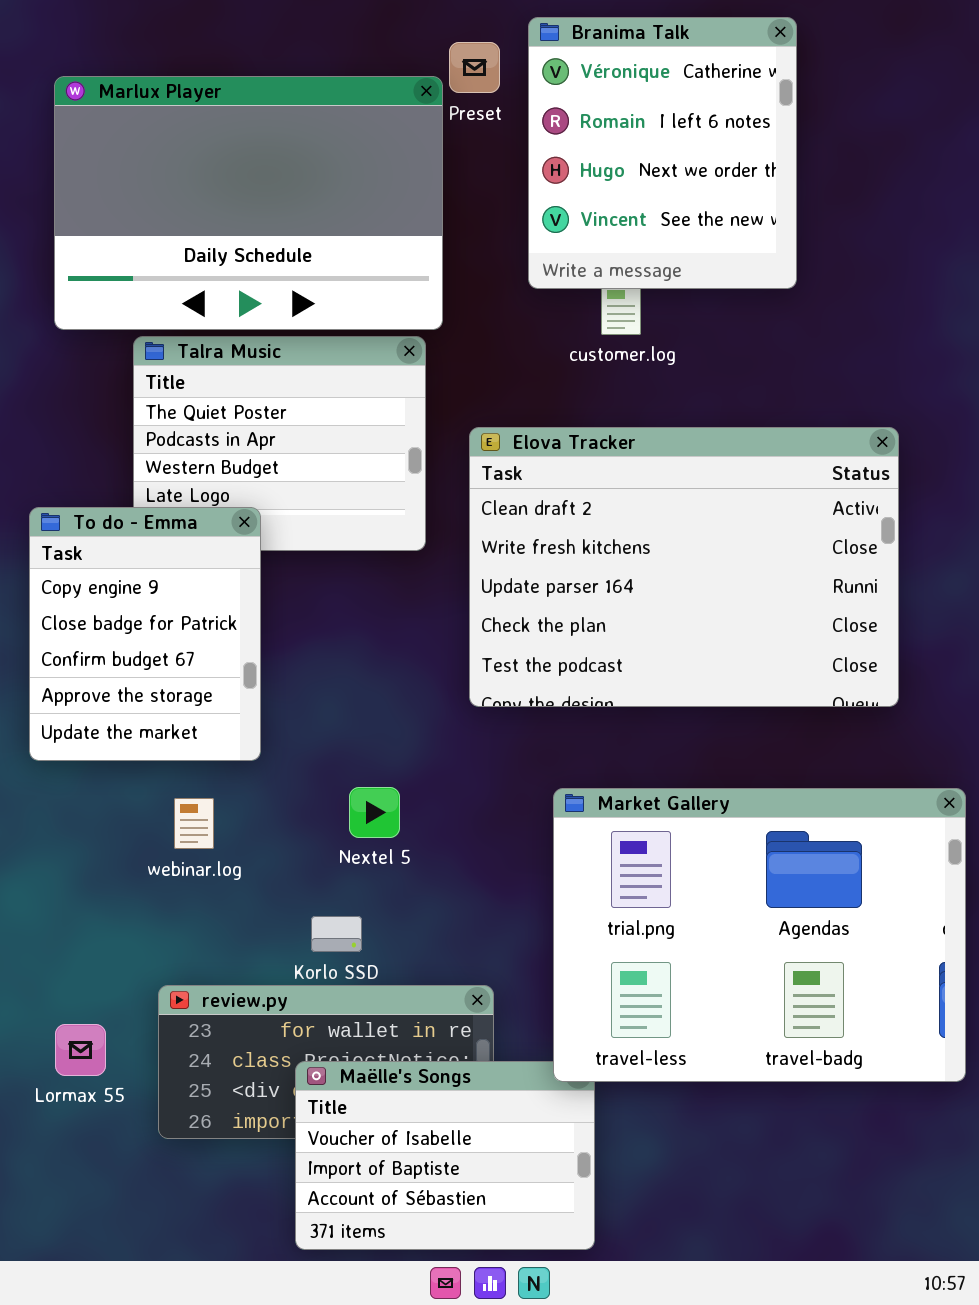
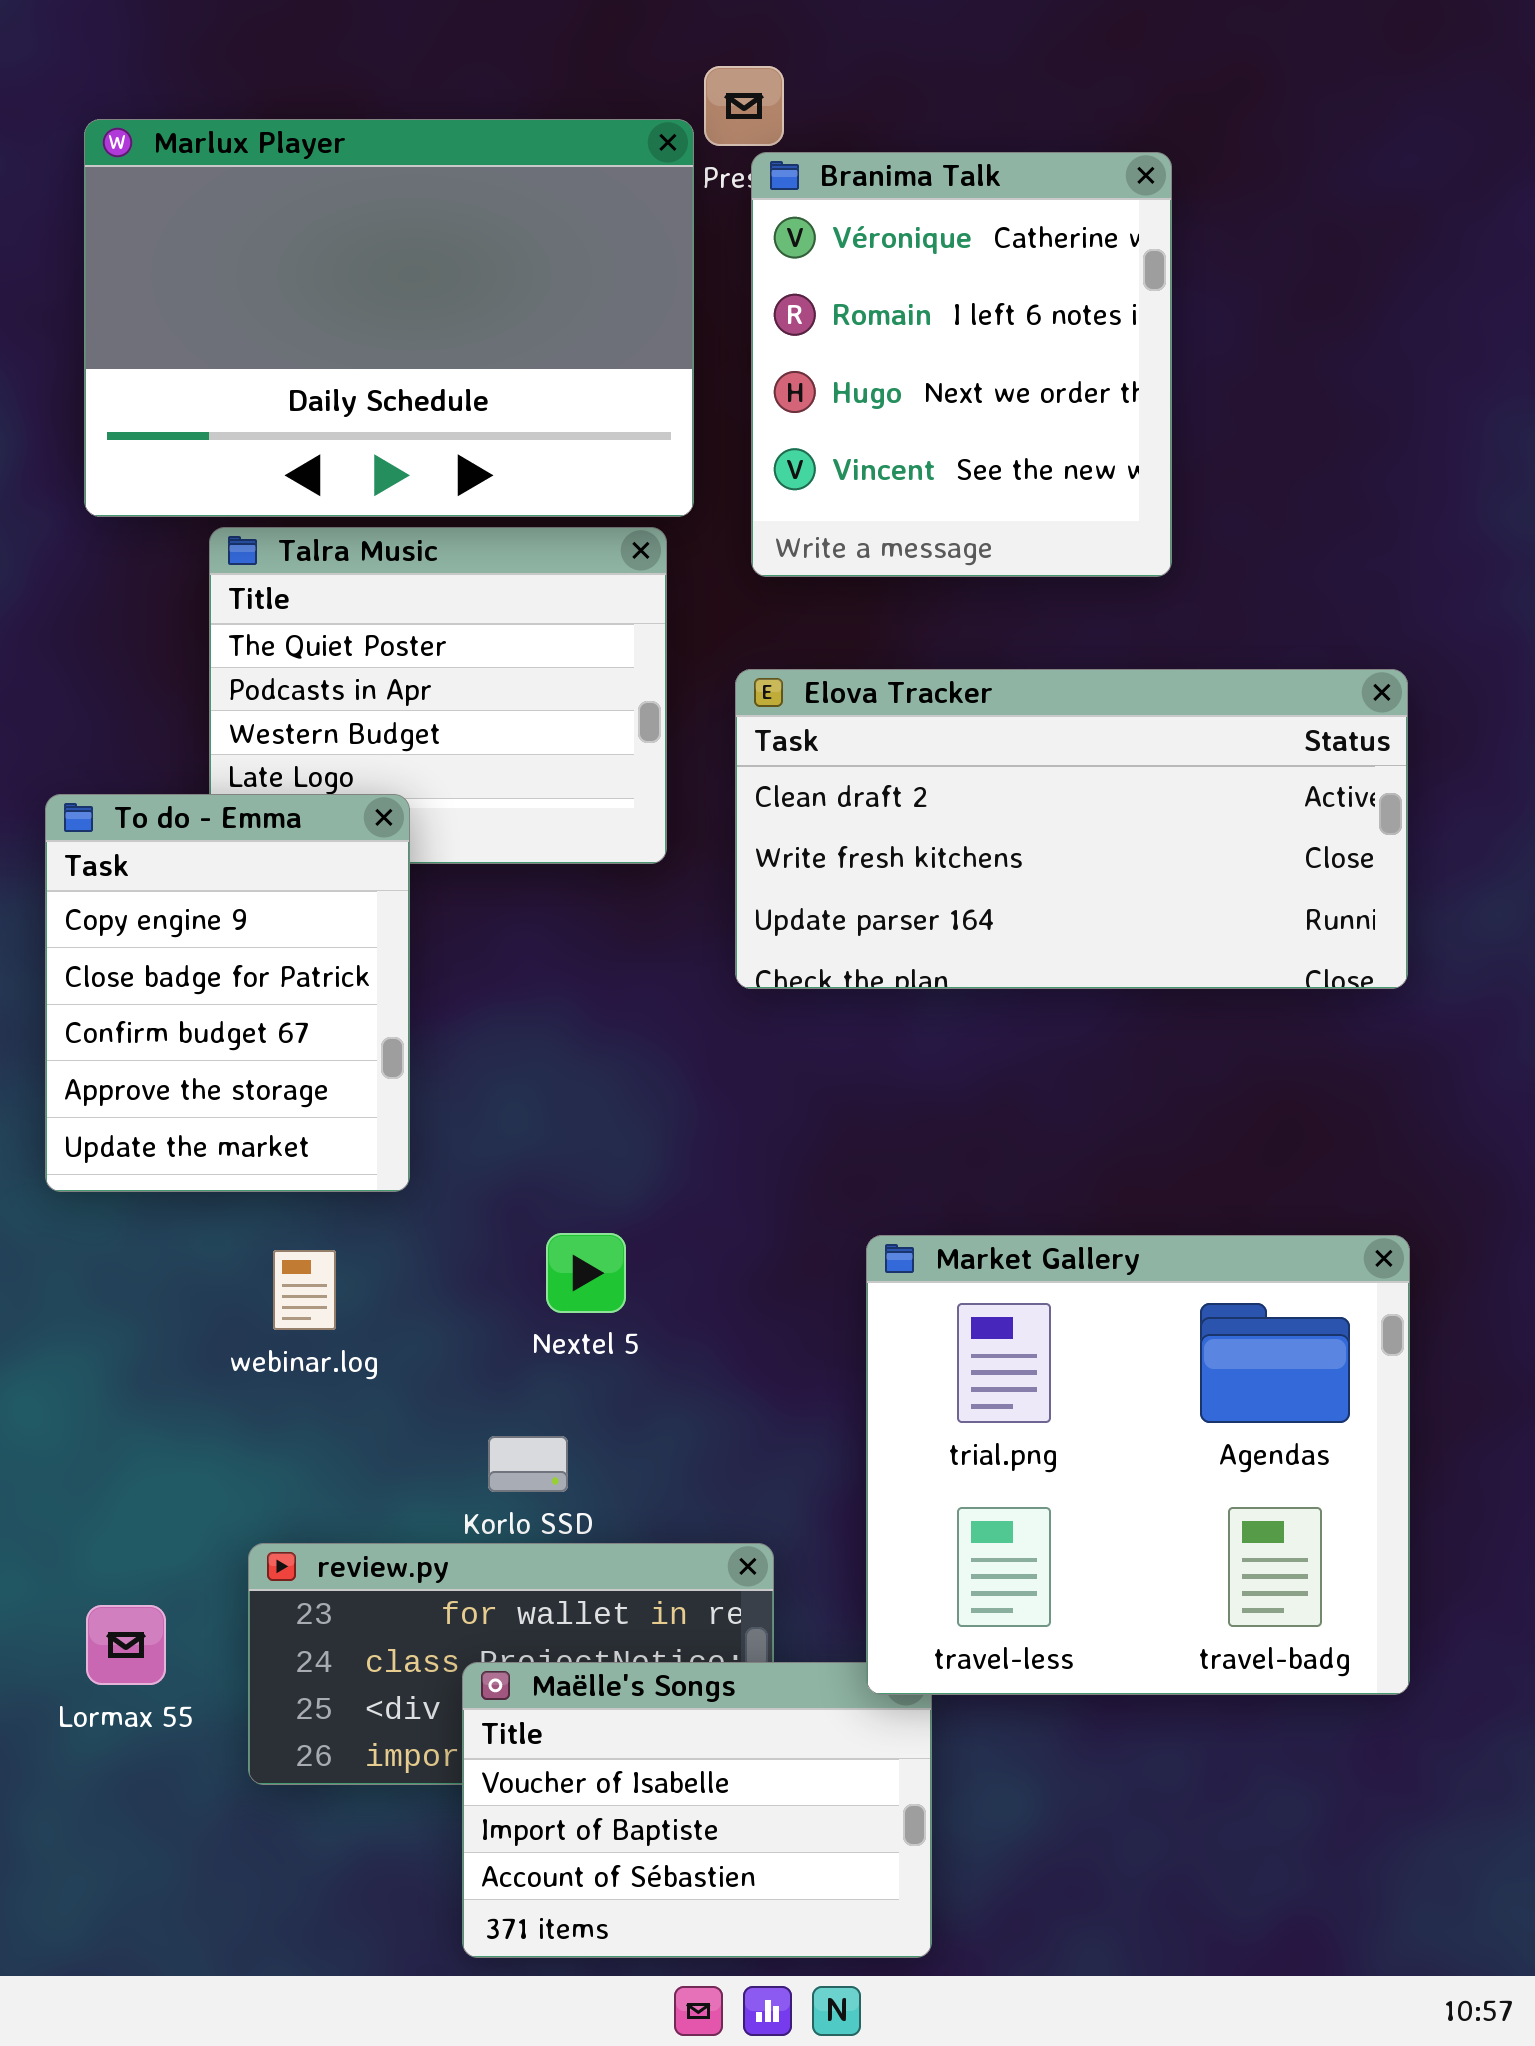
Branima Talk: [528,17,797,289] -> [751,152,1172,577], moved
Elova Tracker: [469,427,899,707] -> [735,669,1408,989], resized
Market Gallery: [553,788,966,1082] -> [866,1235,1410,1695], resized

